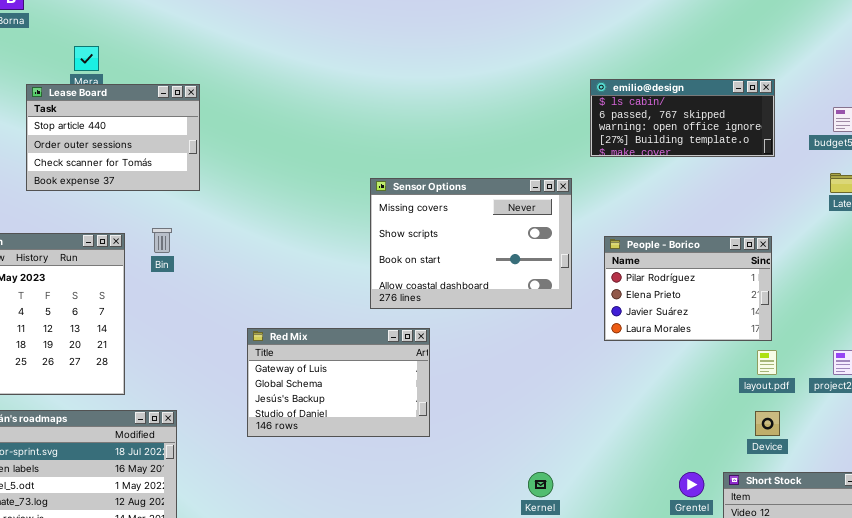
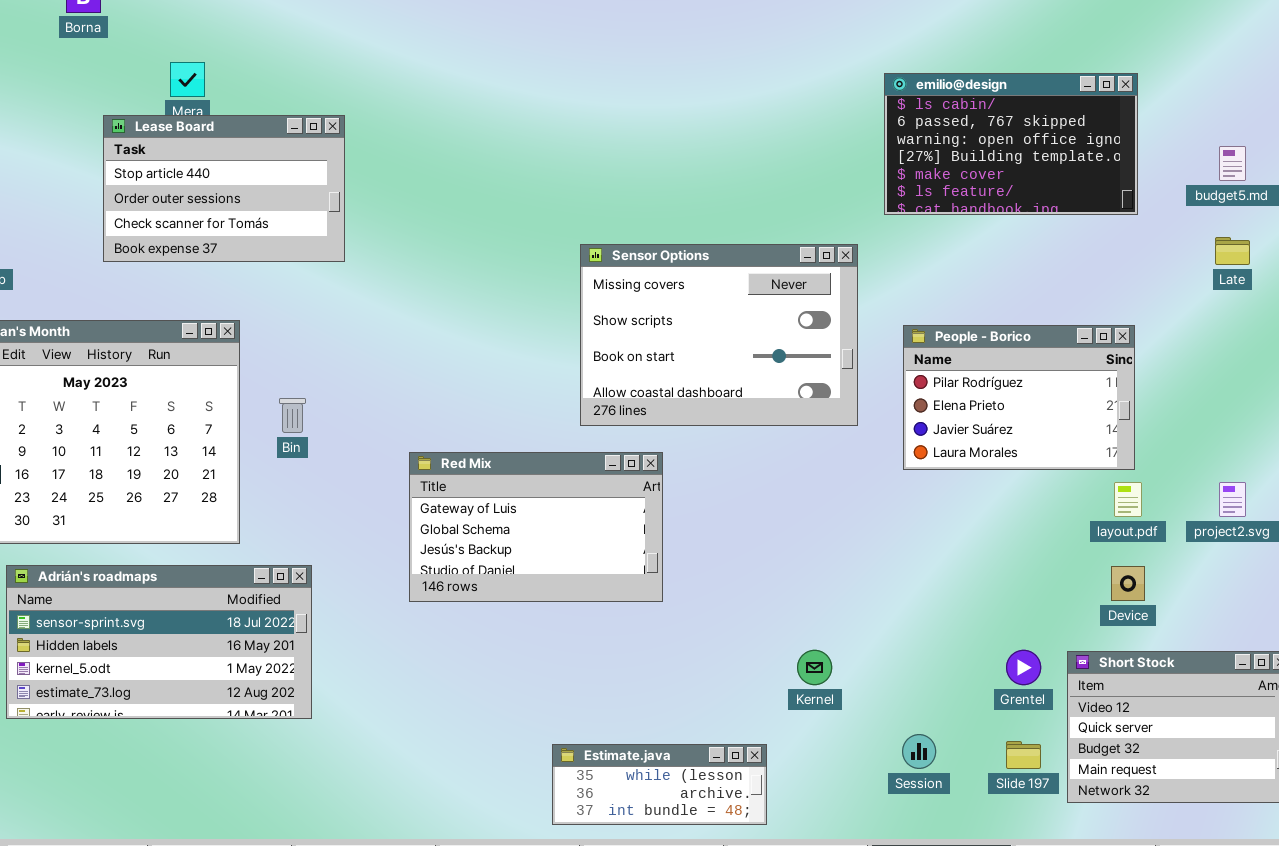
emilio@design: [590,79,775,157] -> [884,73,1138,215], resized
Bin: [152,228,172,253] -> [279,398,306,433], moved

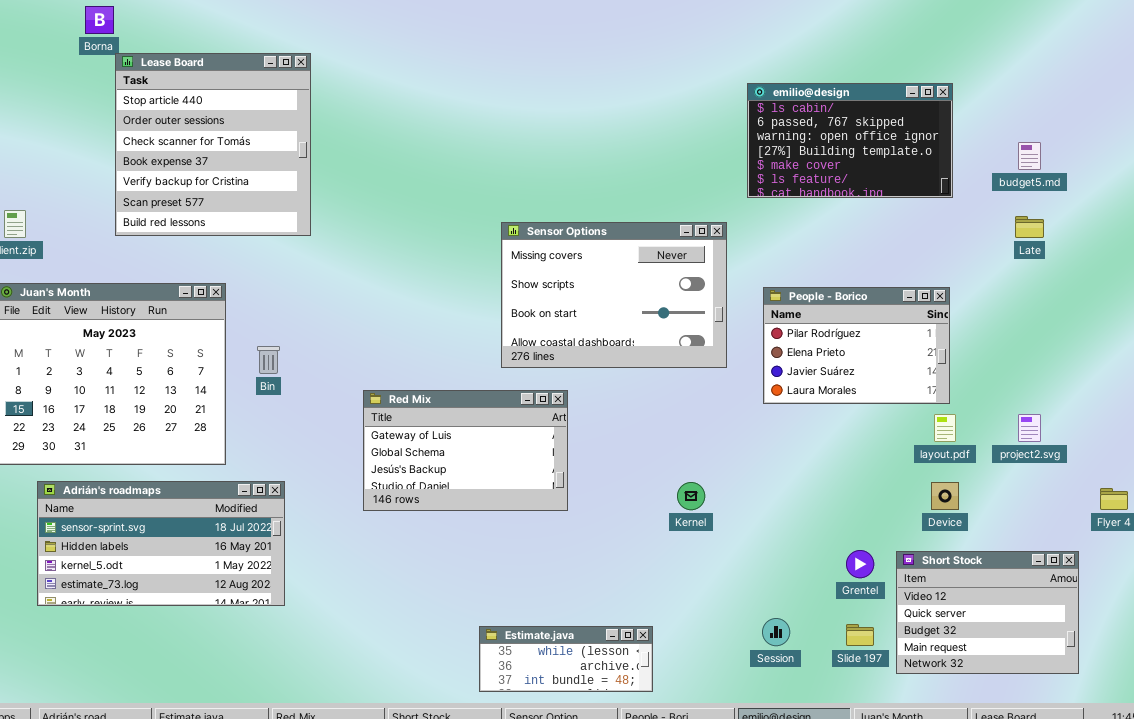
Lease Board: [103,115,345,262] -> [115,53,311,236], resized
Kernel: [797,650,832,685] -> [677,482,705,510], moved

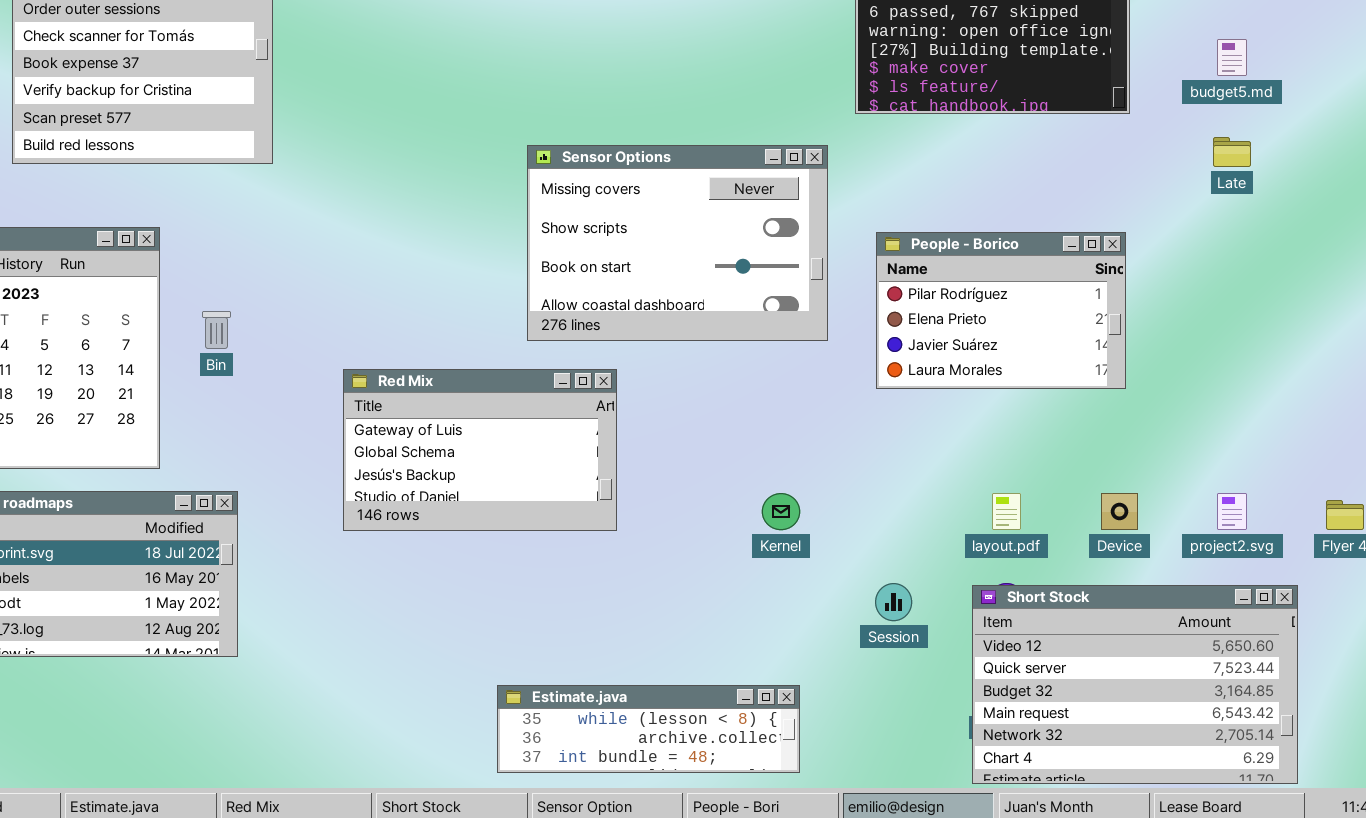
layout.pdf: [934,414,956,442] -> [992,493,1021,530], moved
project2.svg: [1018,414,1041,442] -> [1217,493,1247,530], moved
Short Stock: [896,551,1079,674] -> [972,585,1298,784], resized
Session: [762,618,790,646] -> [875,583,912,621], moved
Estimate.java: [479,626,653,692] -> [497,685,800,773], resized

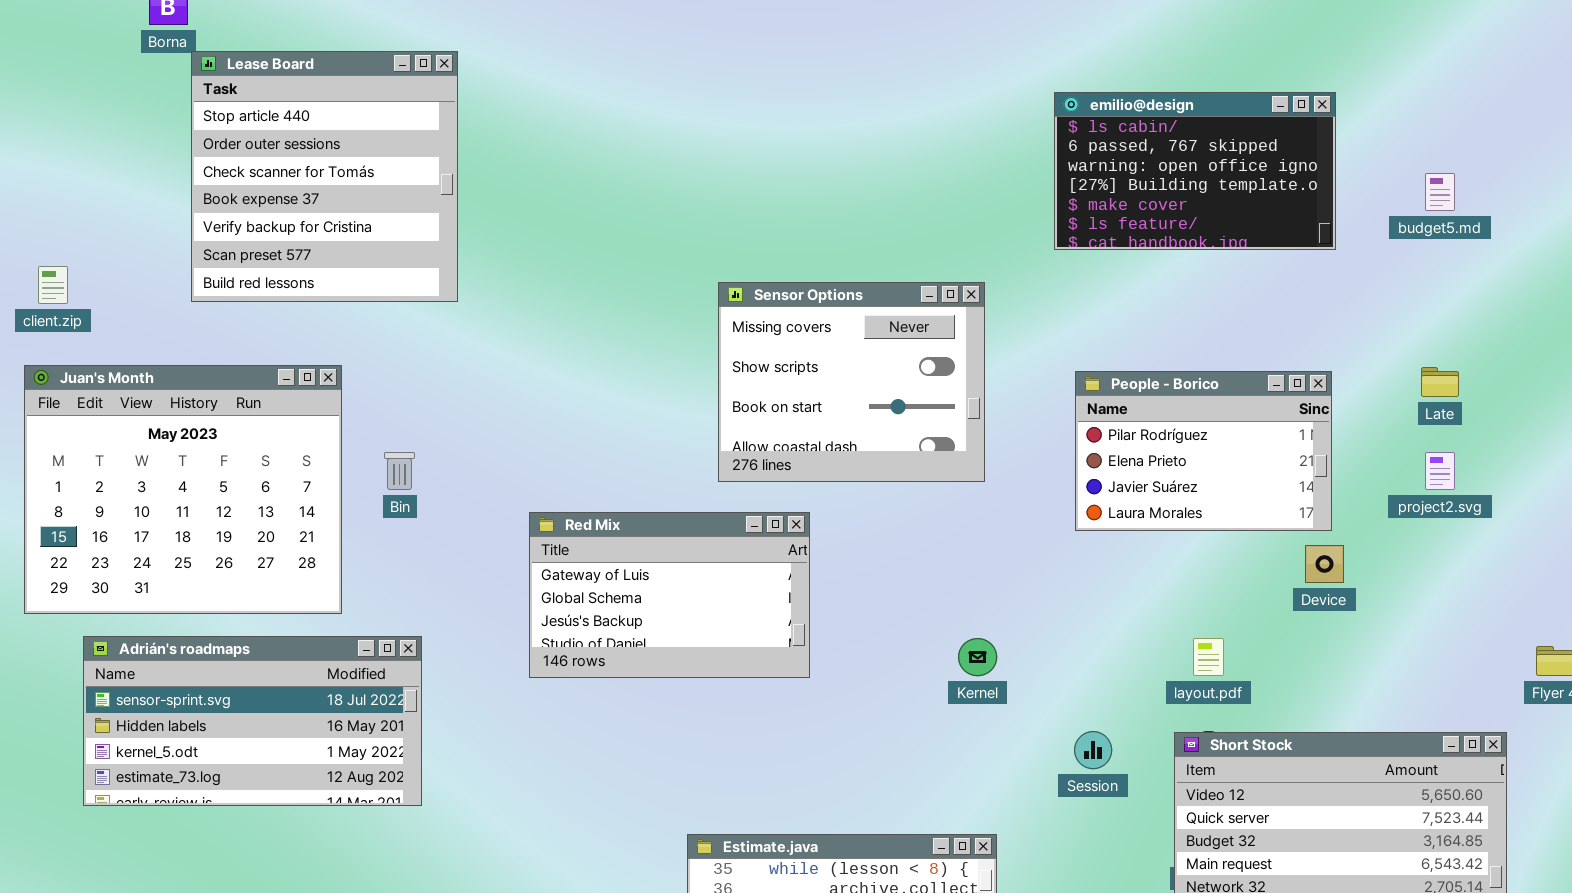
Late: [1213,137,1251,167] -> [1421,367,1459,397], moved
Sensor Options: [527,145,828,341] -> [718,282,985,482], resized
Device: [1101,493,1138,530] -> [1305,545,1344,583], moved
project2.svg: [1217,493,1247,530] -> [1425,452,1455,490], moved

